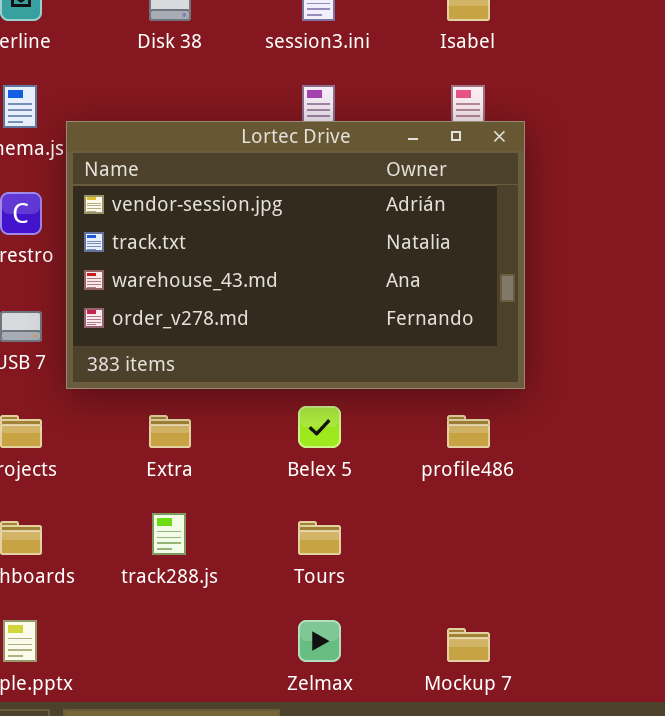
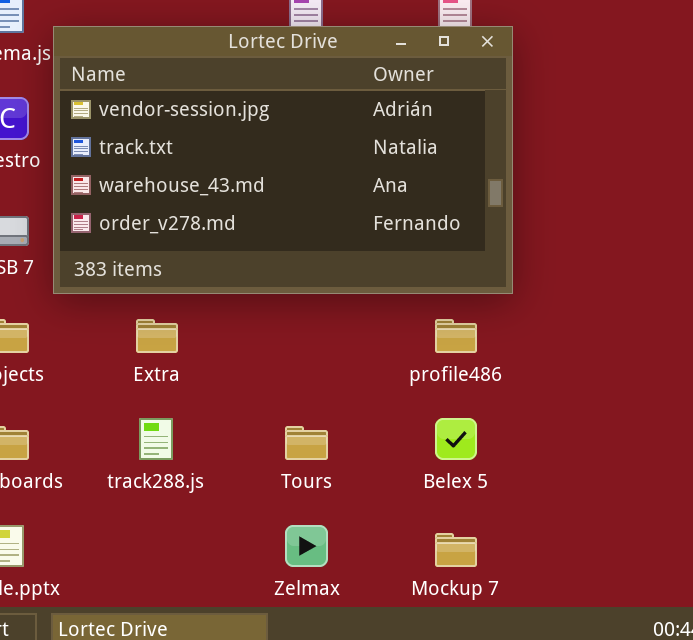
Belex 5: [298,406,341,448] -> [435,418,477,460], moved

